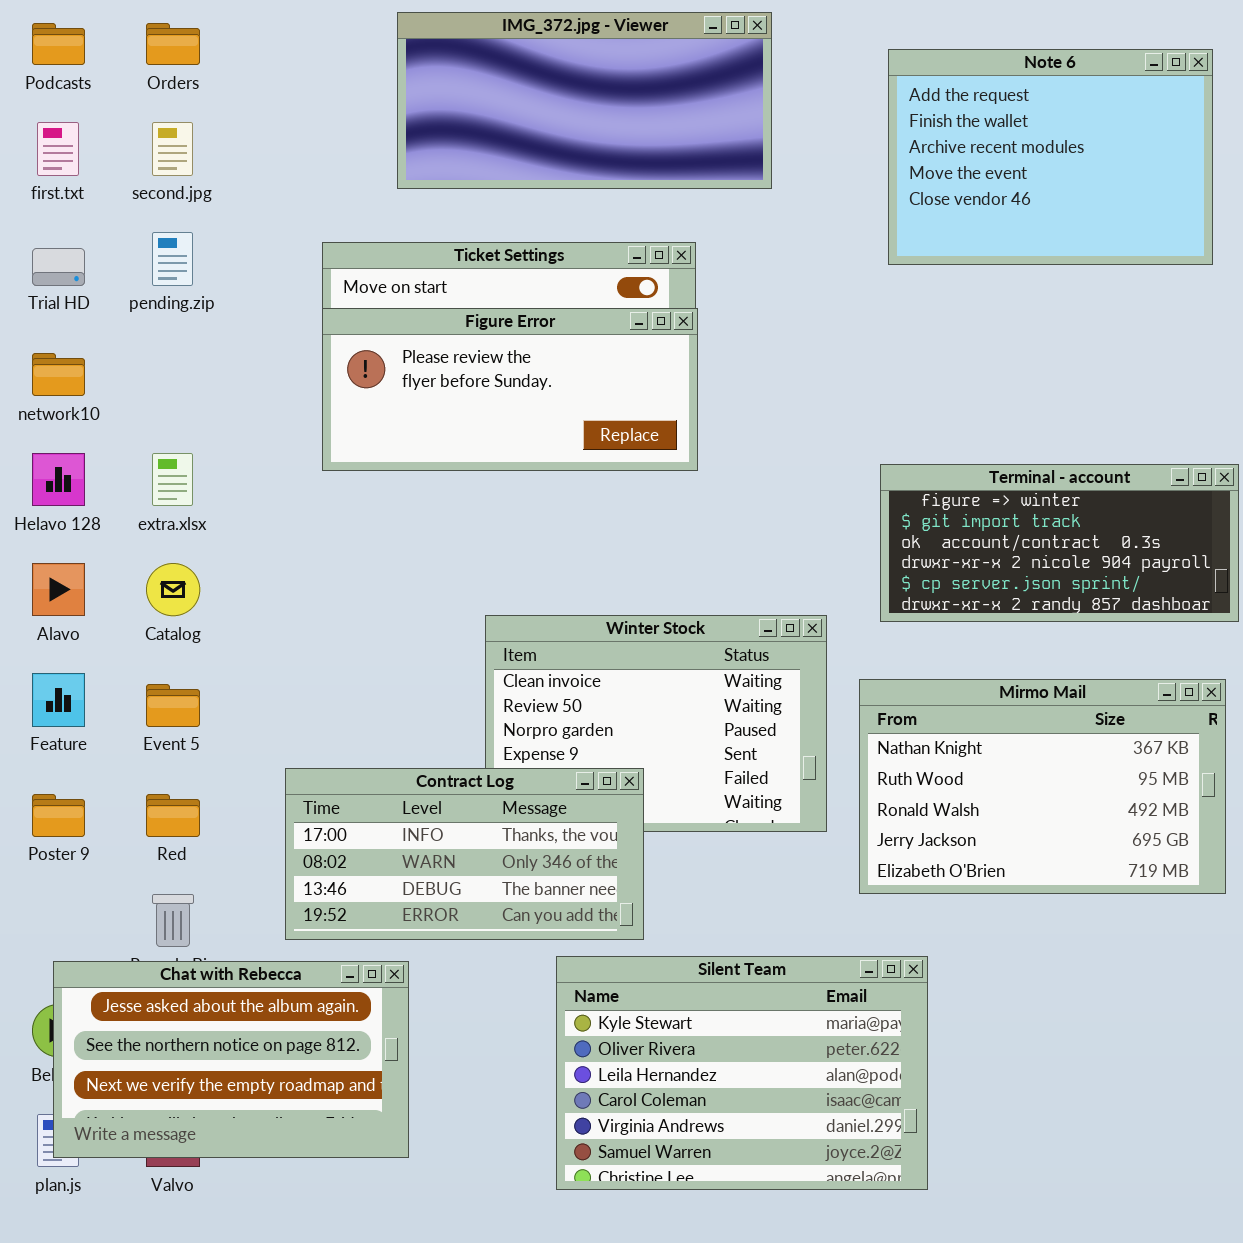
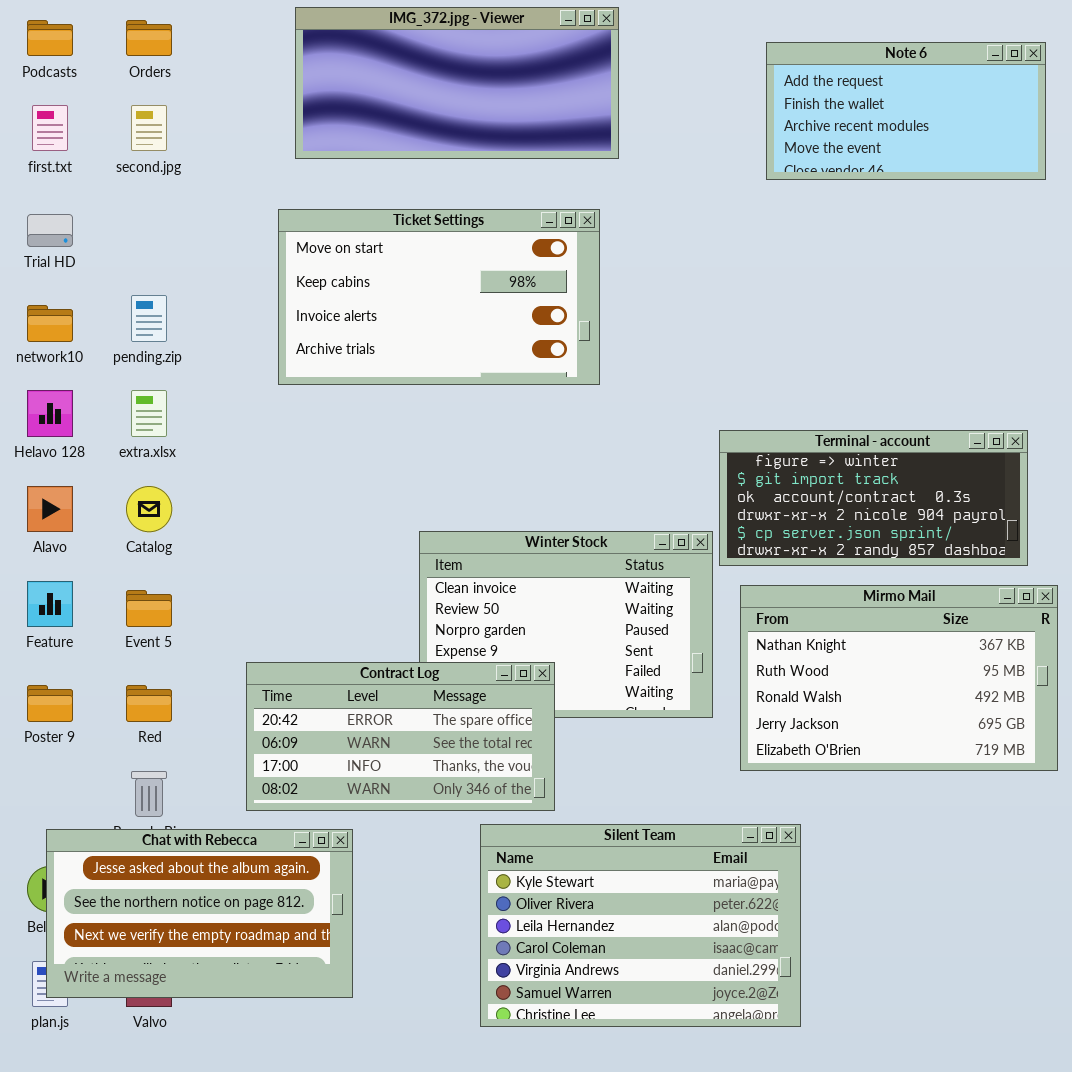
IMG_372.jpg - Viewer: [397,12,772,189] -> [295,7,619,159], moved
Note 6: [888,49,1213,265] -> [766,42,1046,180], resized
pending.zip: [152,232,193,286] -> [131,295,167,342], moved
Figure Error: [322,308,698,471] -> none, closed
Terminal - account: [880,464,1239,622] -> [719,430,1028,566], moved
Contract Log: [285,768,644,940] -> [246,662,555,811], scrolled up 2 rows

